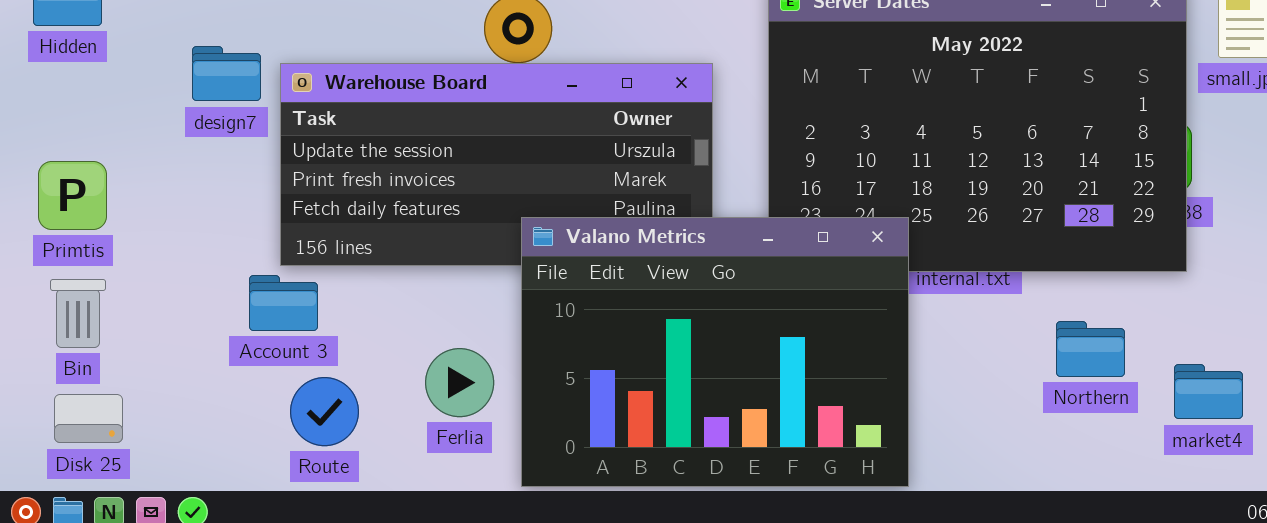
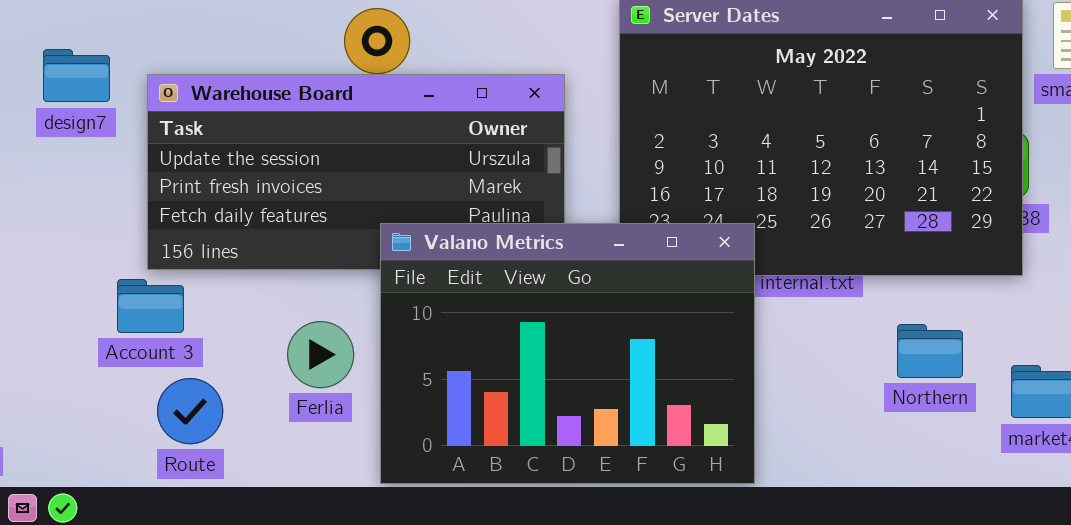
design7: [192,46,261,101] -> [43,49,110,102], moved
Ferlia: [425,348,494,417] -> [287,321,354,388], moved

